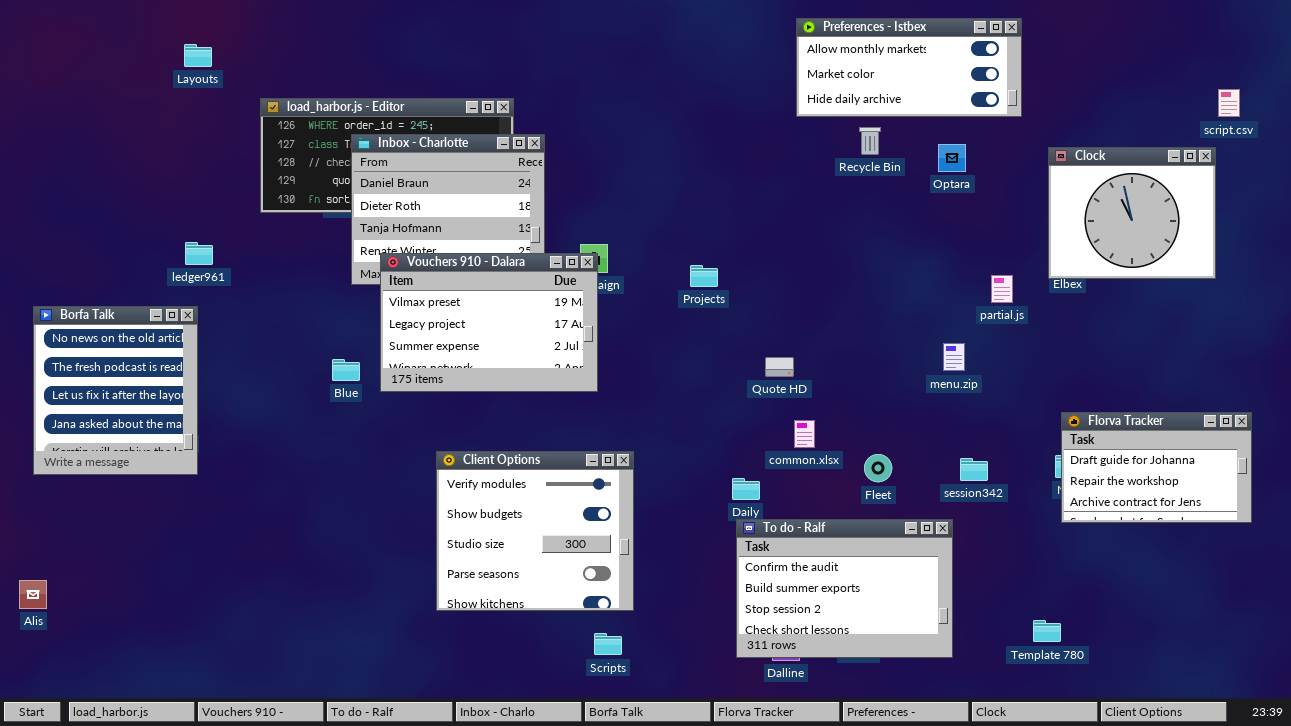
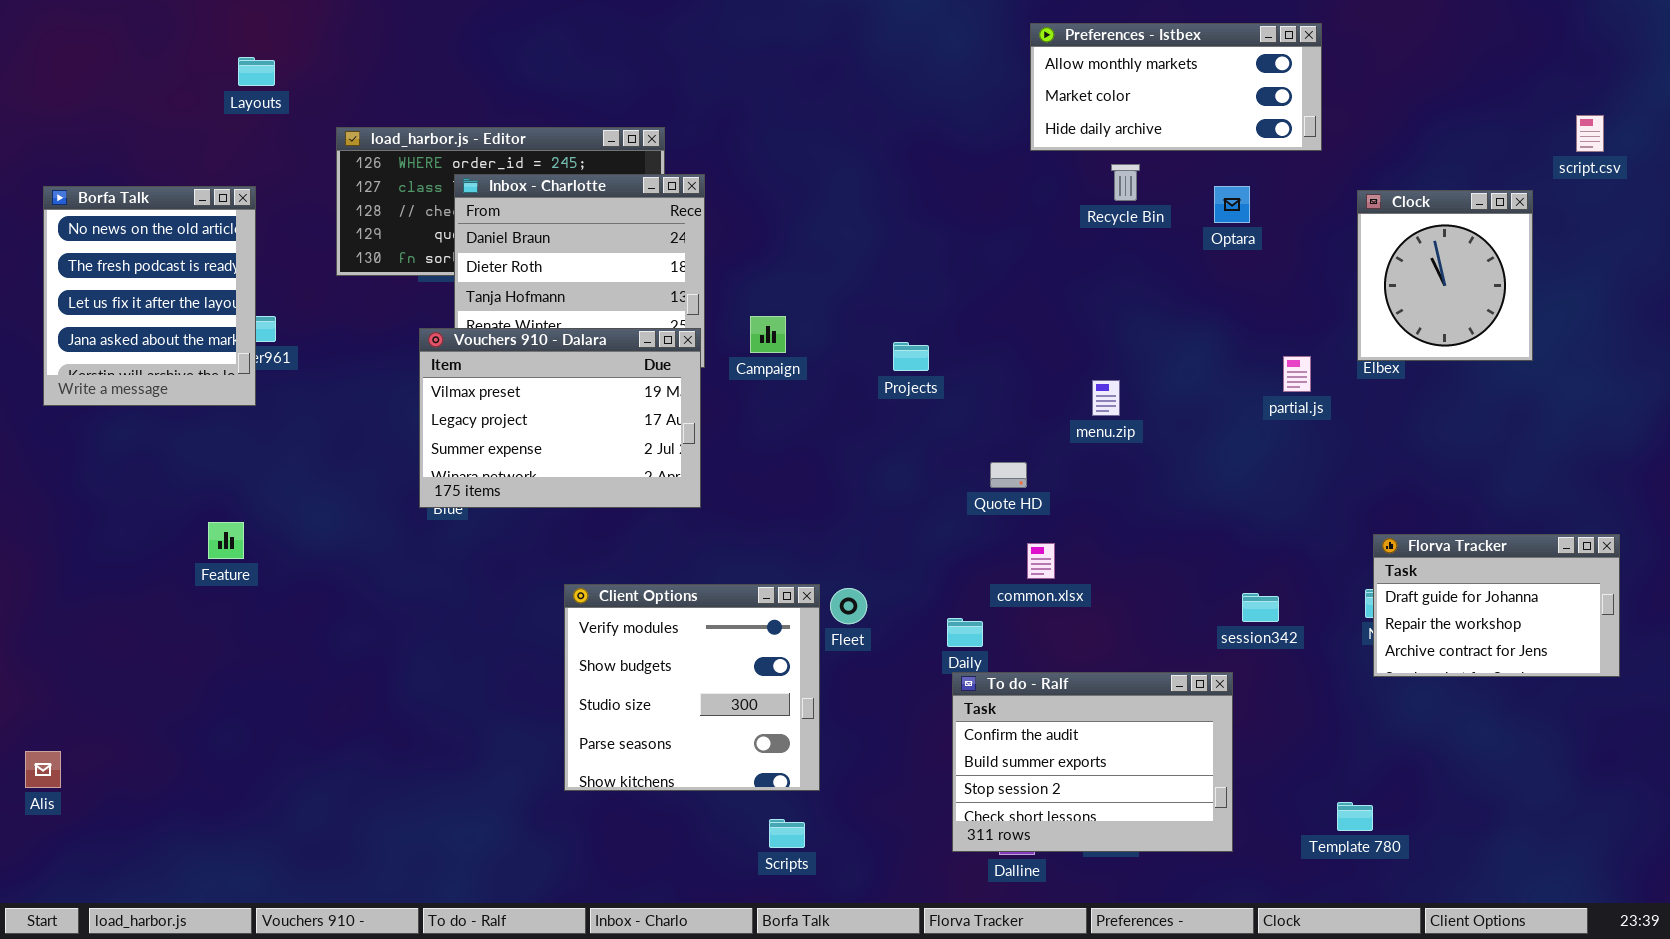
Clock: [1048,147,1216,279] -> [1357,190,1533,361], resized
Vouchers 910 - Dalara: [380,253,598,392] -> [419,328,701,508], moved
Borfa Talk: [33,306,198,475] -> [43,186,256,406], moved
menu.zip: [943,343,965,371] -> [1092,380,1120,416], moved
Fleet: [864,454,892,482] -> [830,588,867,624], moved

